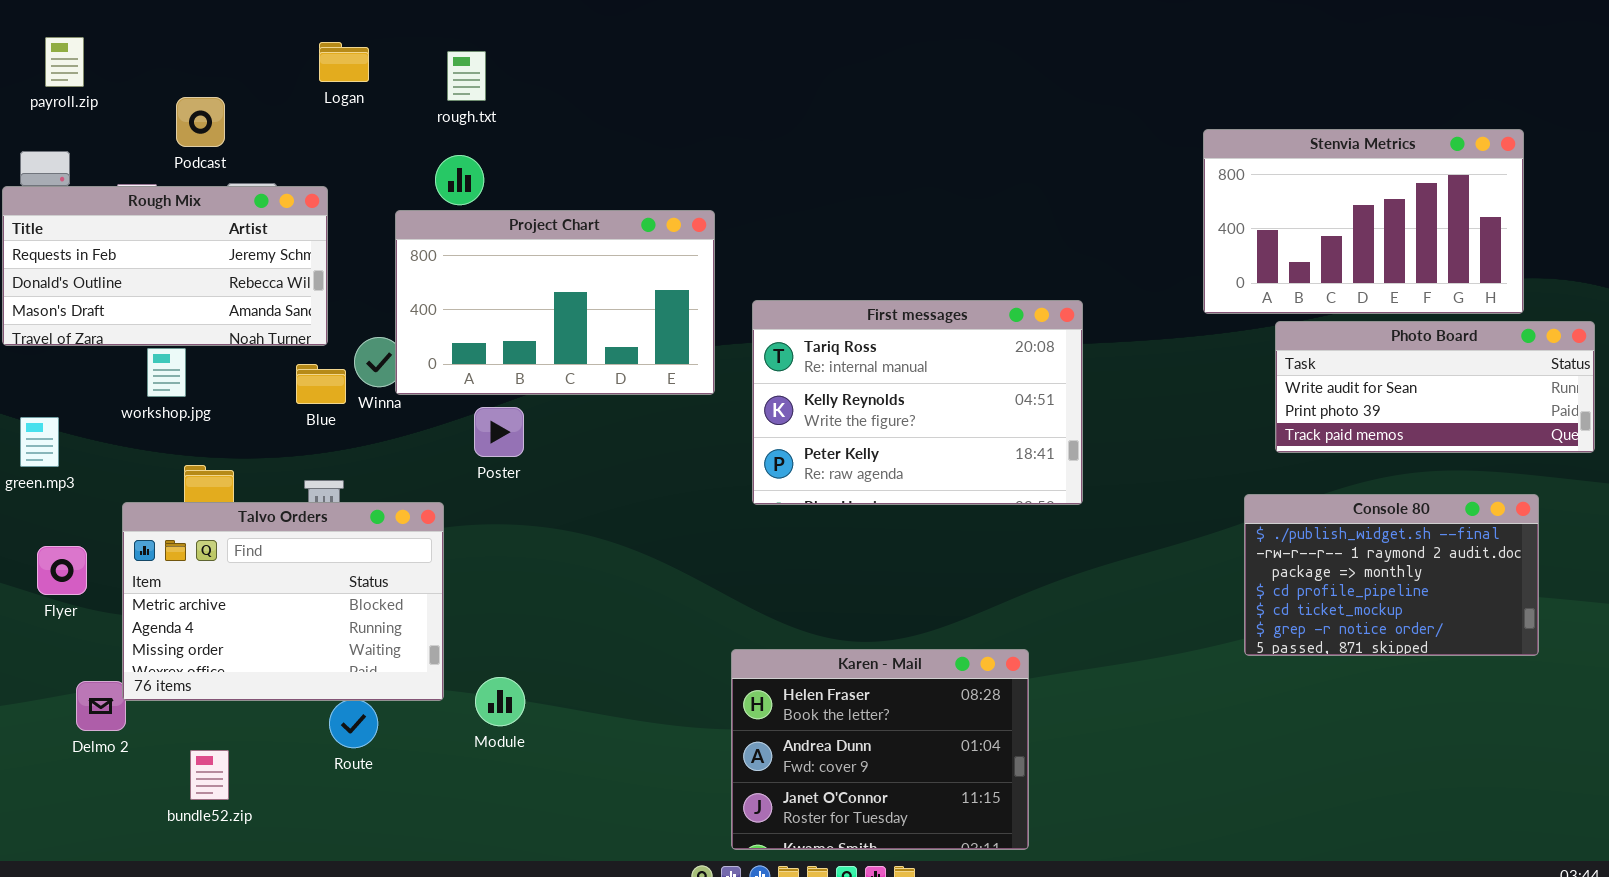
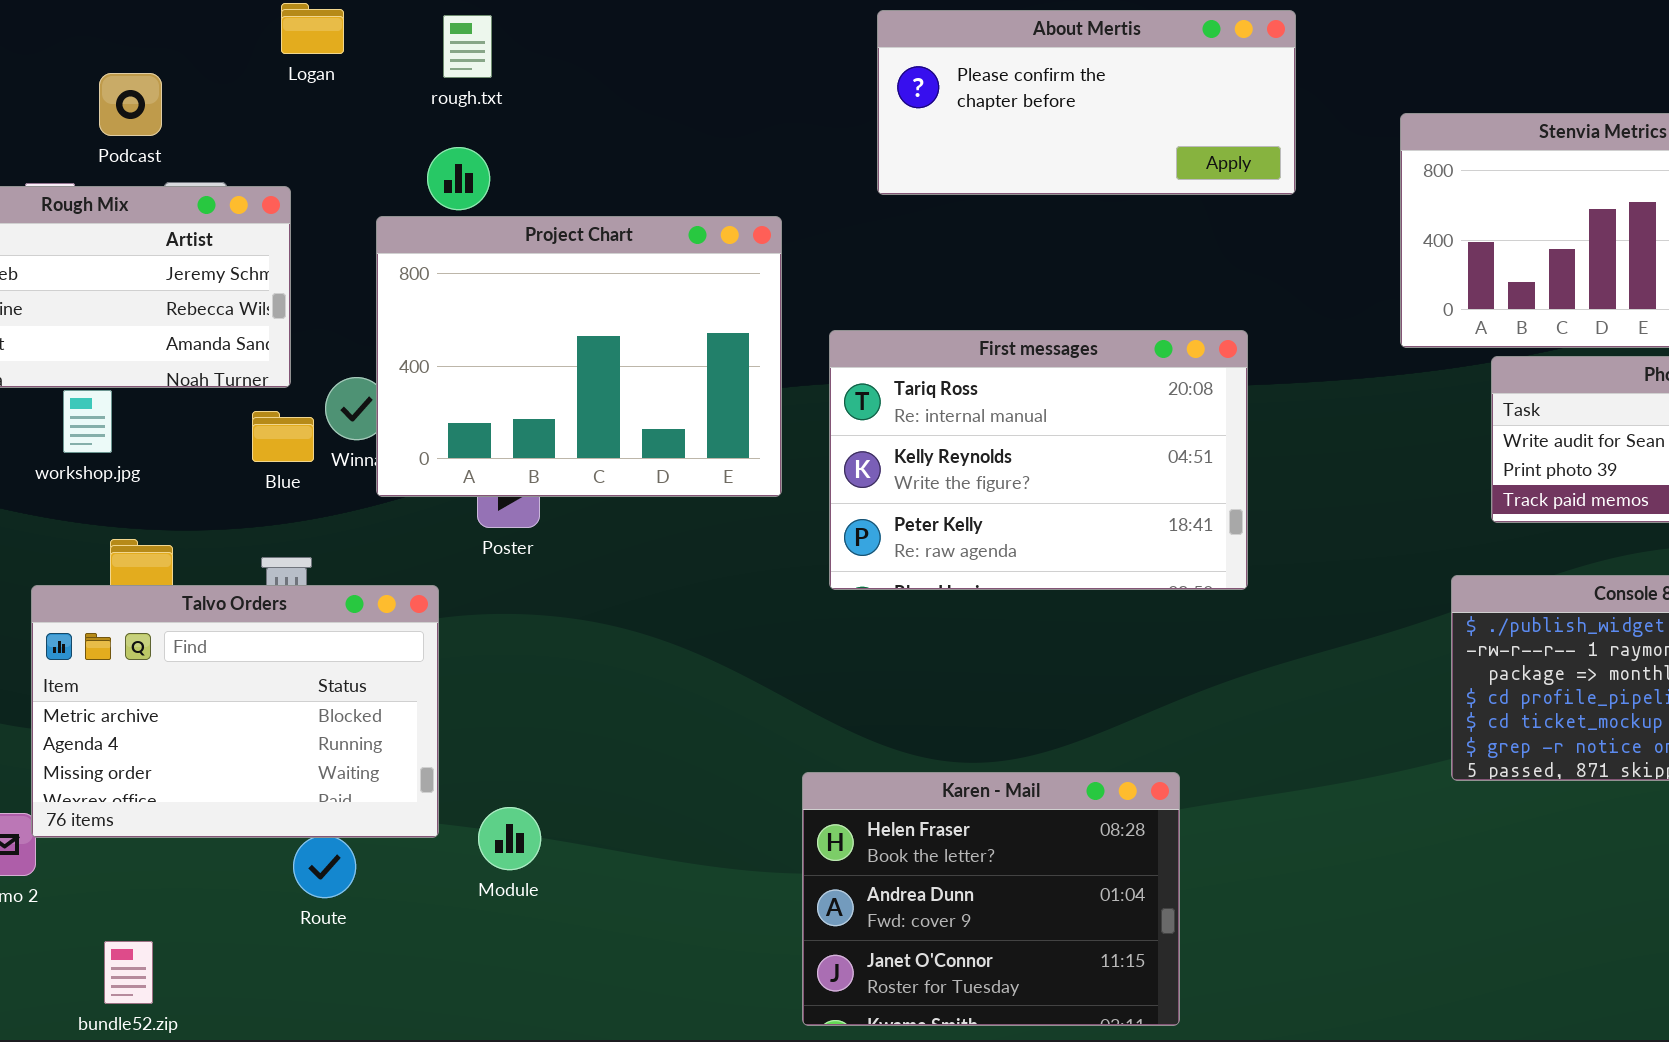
About Mertis: none -> [877,10,1296,195], opened
Project Chart: [395,210,715,395] -> [376,216,782,497], resized
bundle52.zip: [190,750,229,800] -> [104,941,153,1004], moved

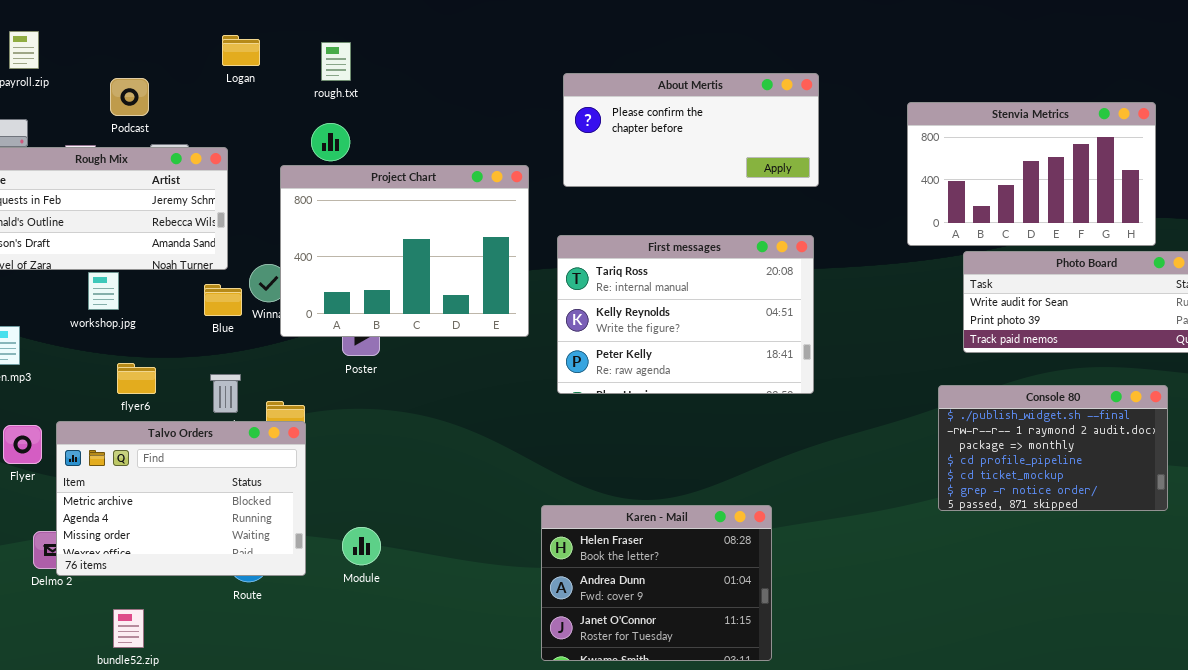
About Mertis: [877,10,1296,195] -> [563,73,819,187], moved
Talvo Orders: [31,585,439,838] -> [56,421,306,576], moved

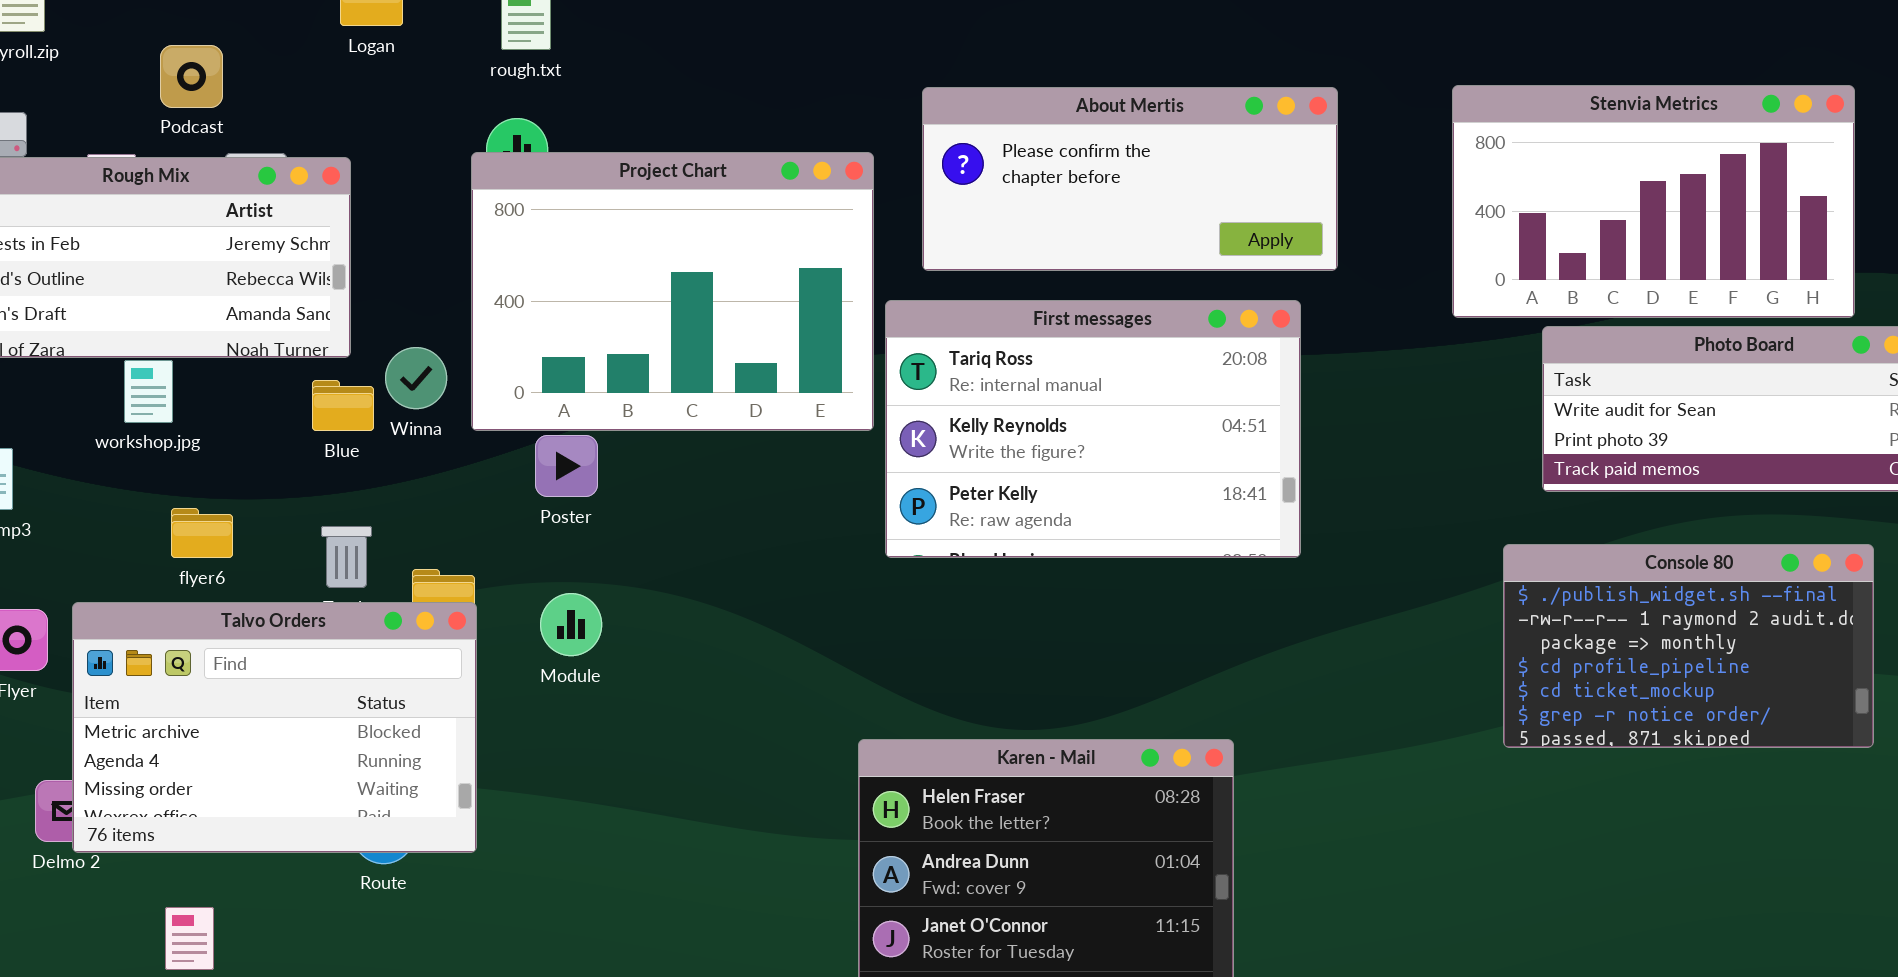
About Mertis: [563,73,819,187] -> [922,87,1338,271], moved
Project Chart: [280,165,529,337] -> [471,152,874,431], moved
Module: [342,527,381,565] -> [540,593,602,656], moved

